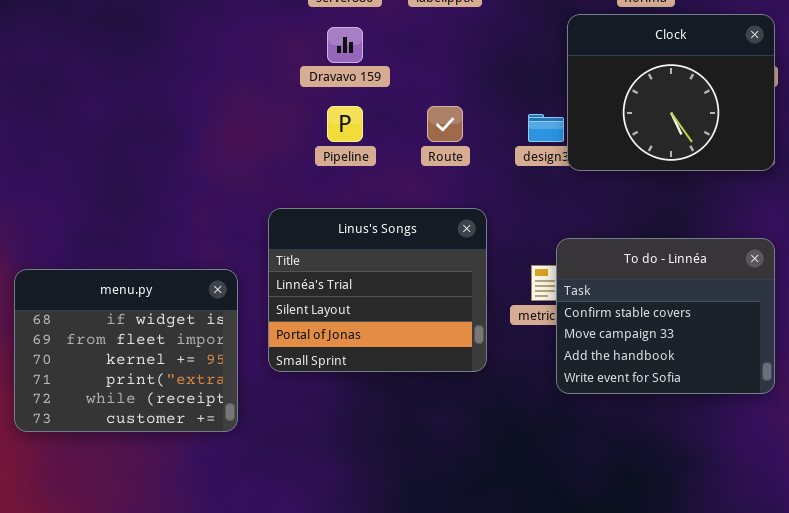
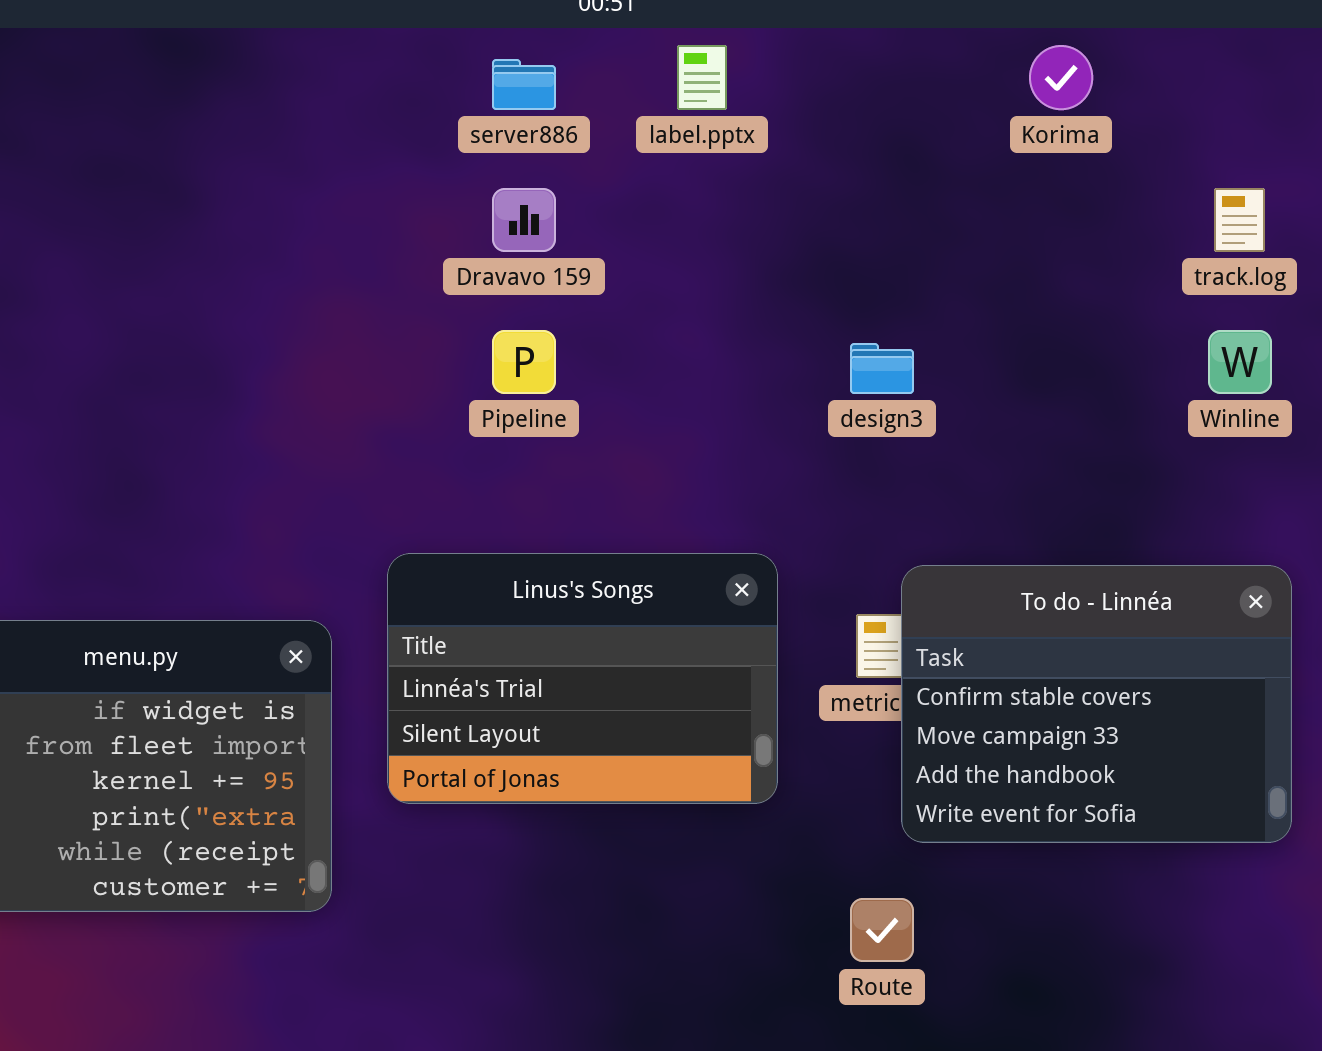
Clock: [567,14,775,171] -> none, closed
Route: [427,106,463,142] -> [850,898,914,962], moved
Linus's Songs: [268,208,487,372] -> [387,553,778,804], resized

